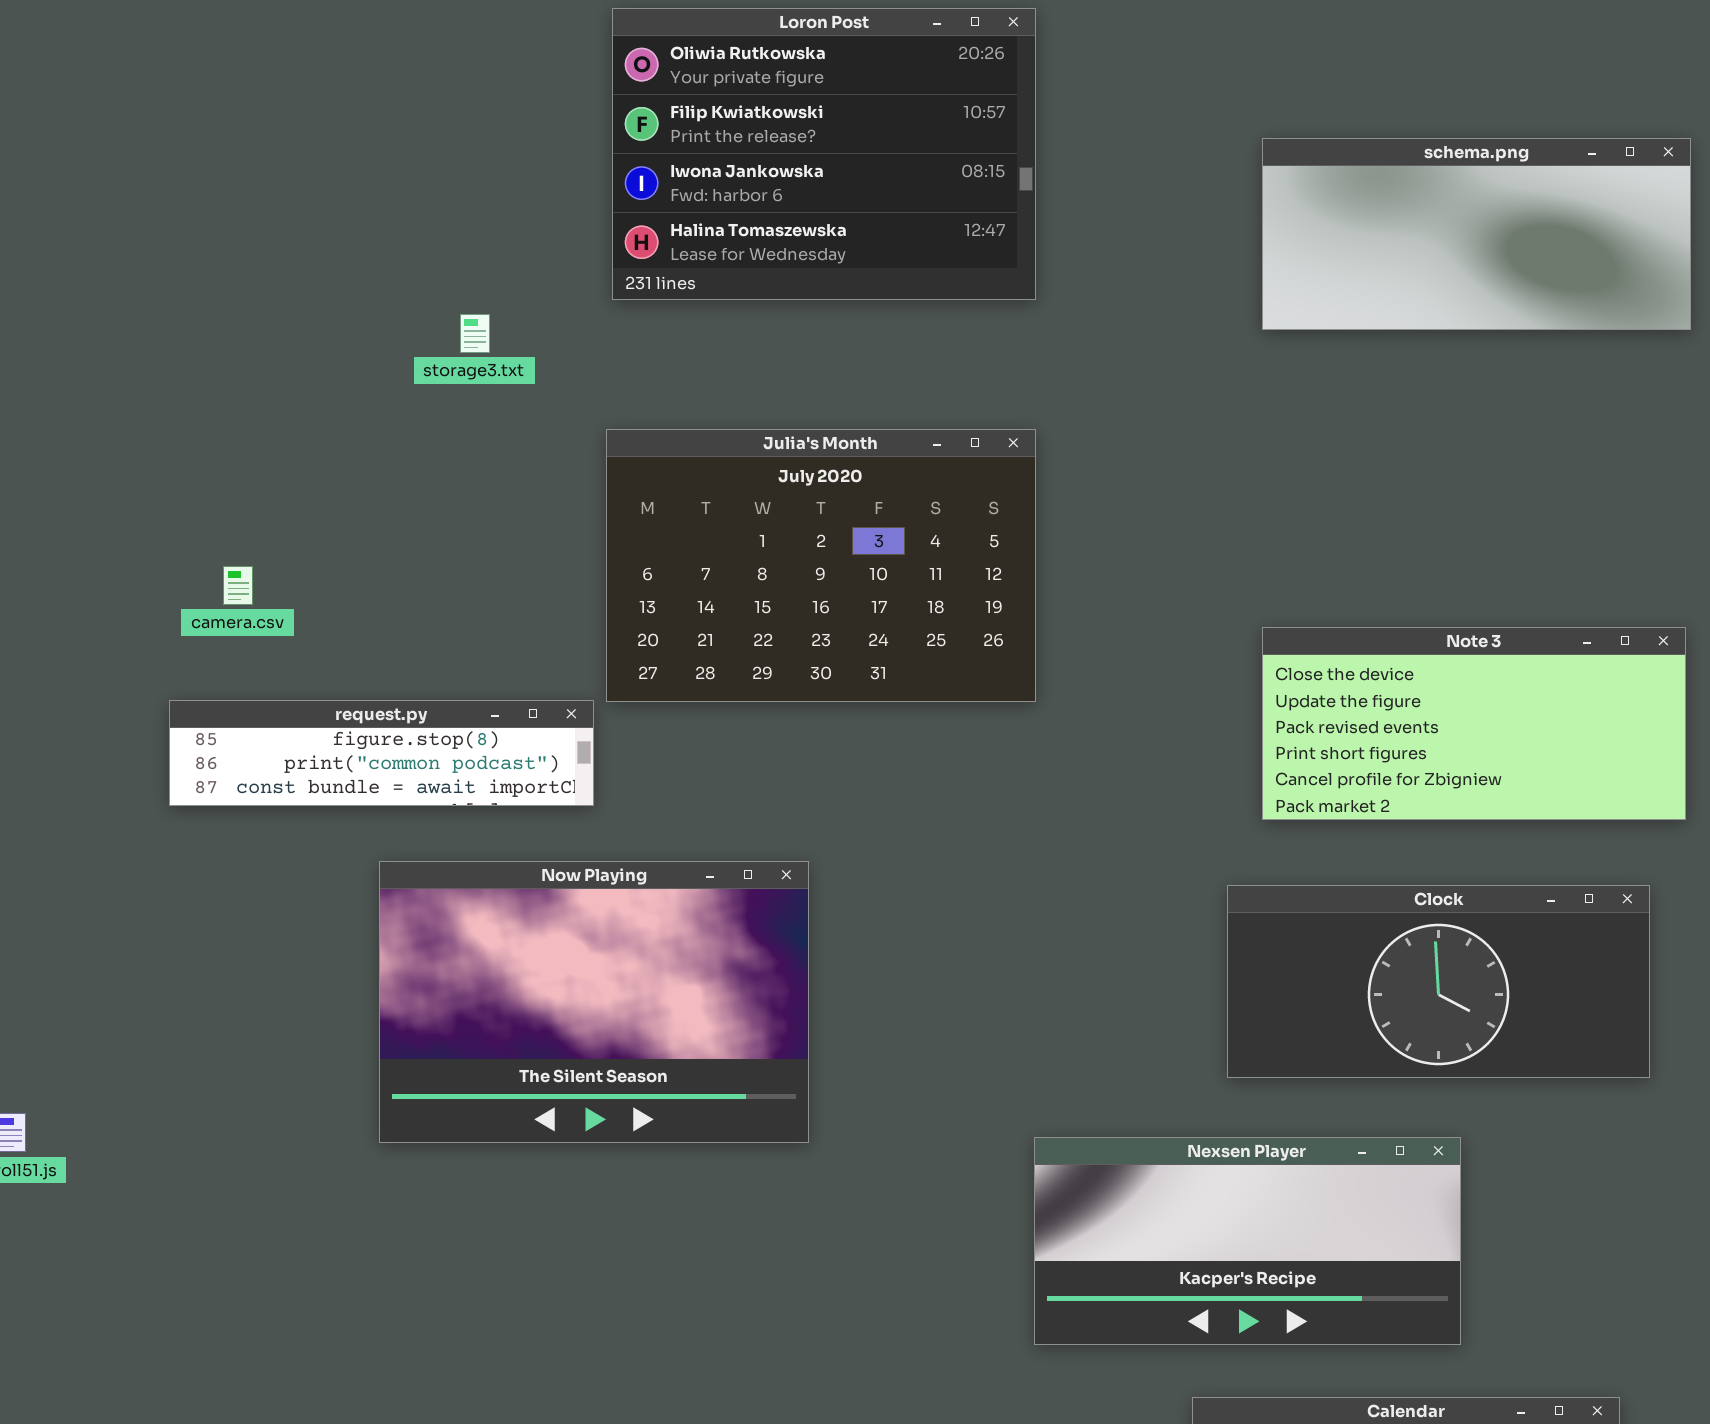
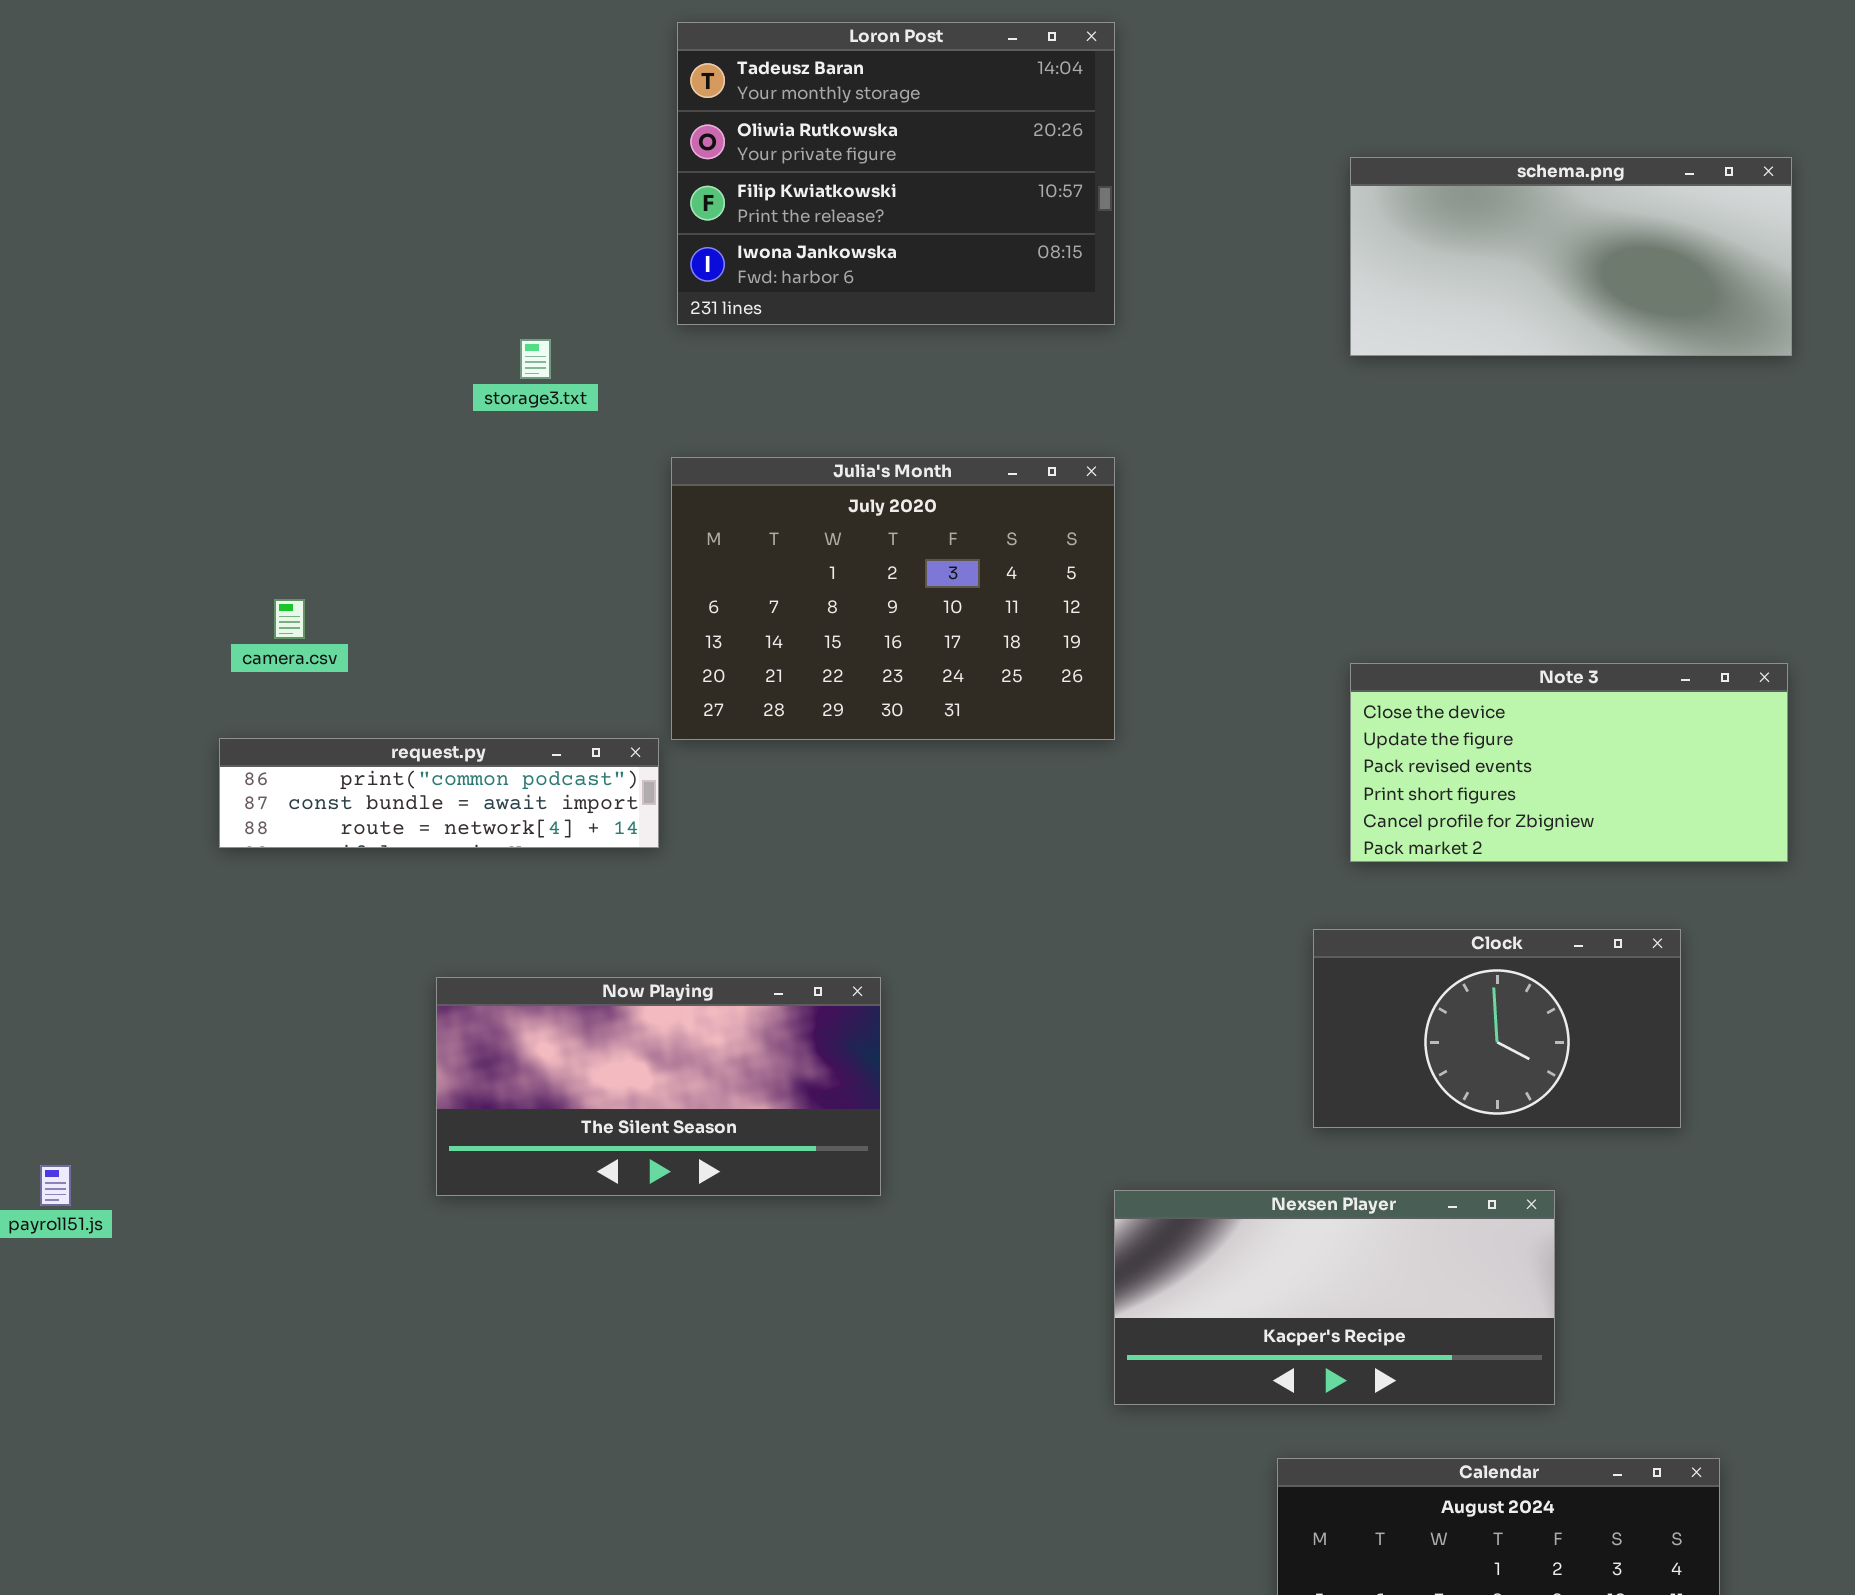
Loron Post: [612,8,1036,300] -> [677,22,1115,325], scrolled up 1 row
request.py: [169,700,594,806] -> [219,738,659,848], scrolled down 1 row
Now Playing: [379,861,809,1143] -> [436,977,881,1196], resized
Clock: [1227,885,1650,1078] -> [1313,929,1681,1128], resized

